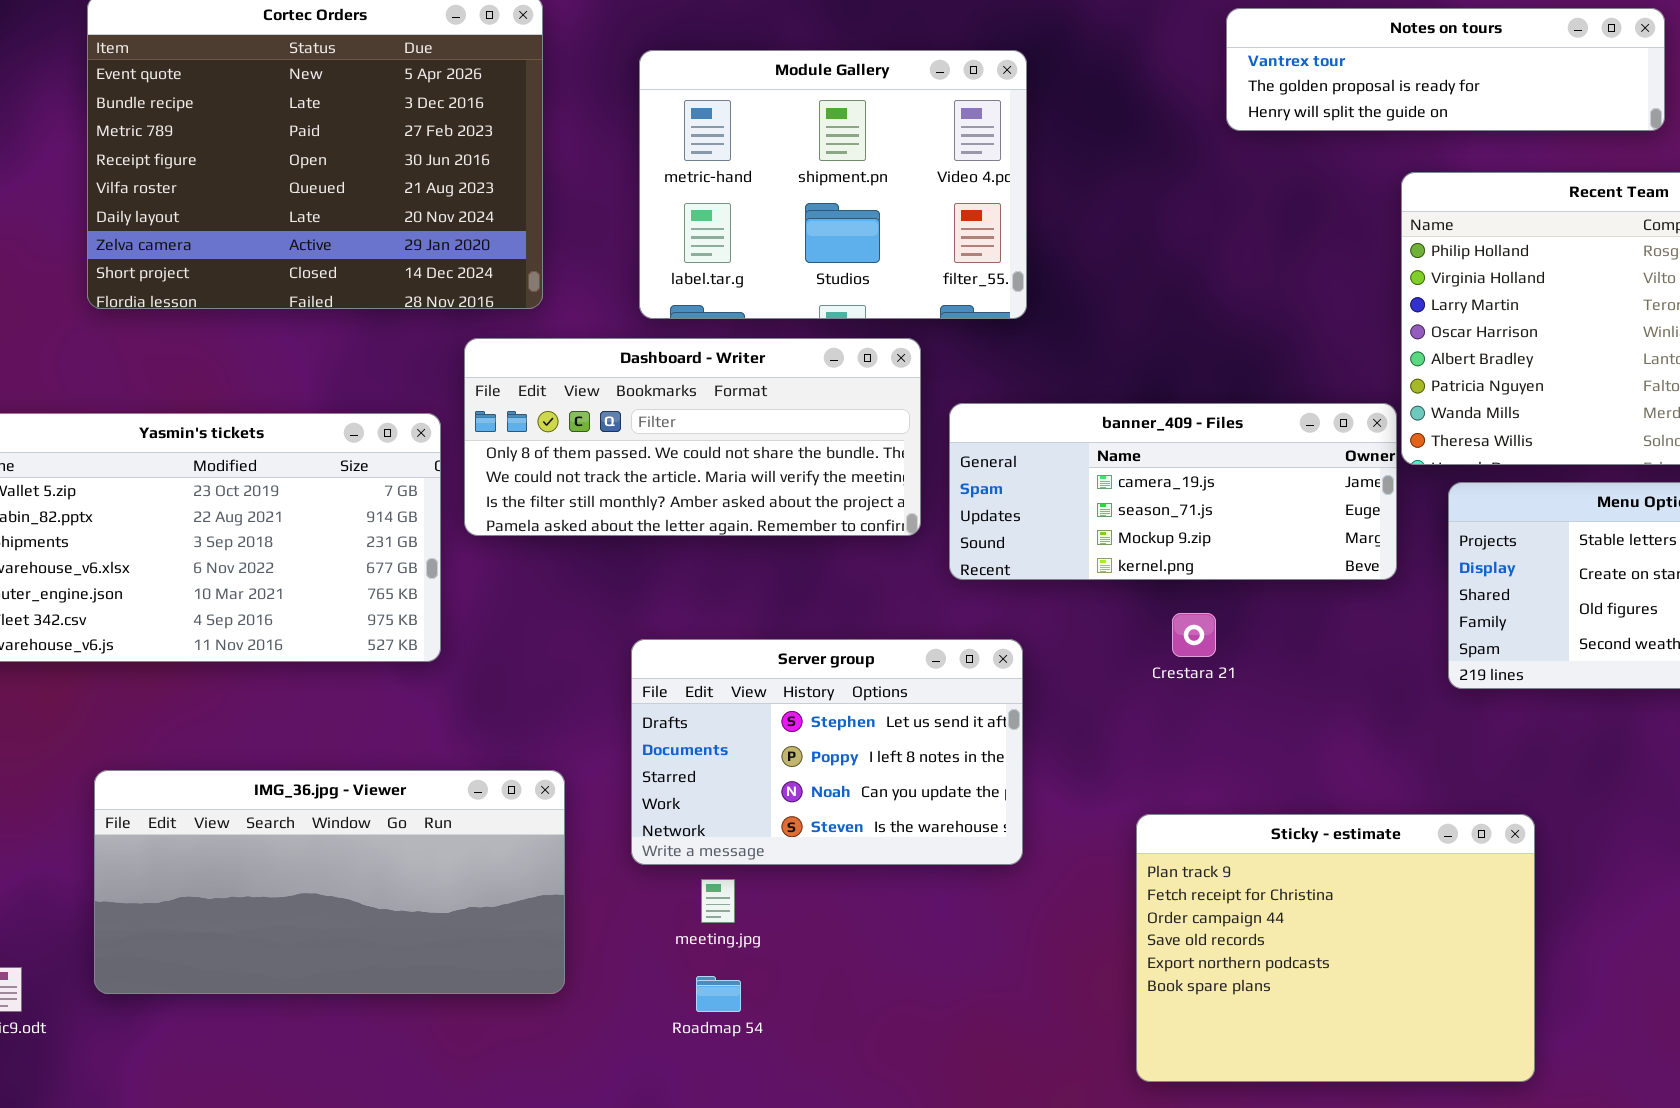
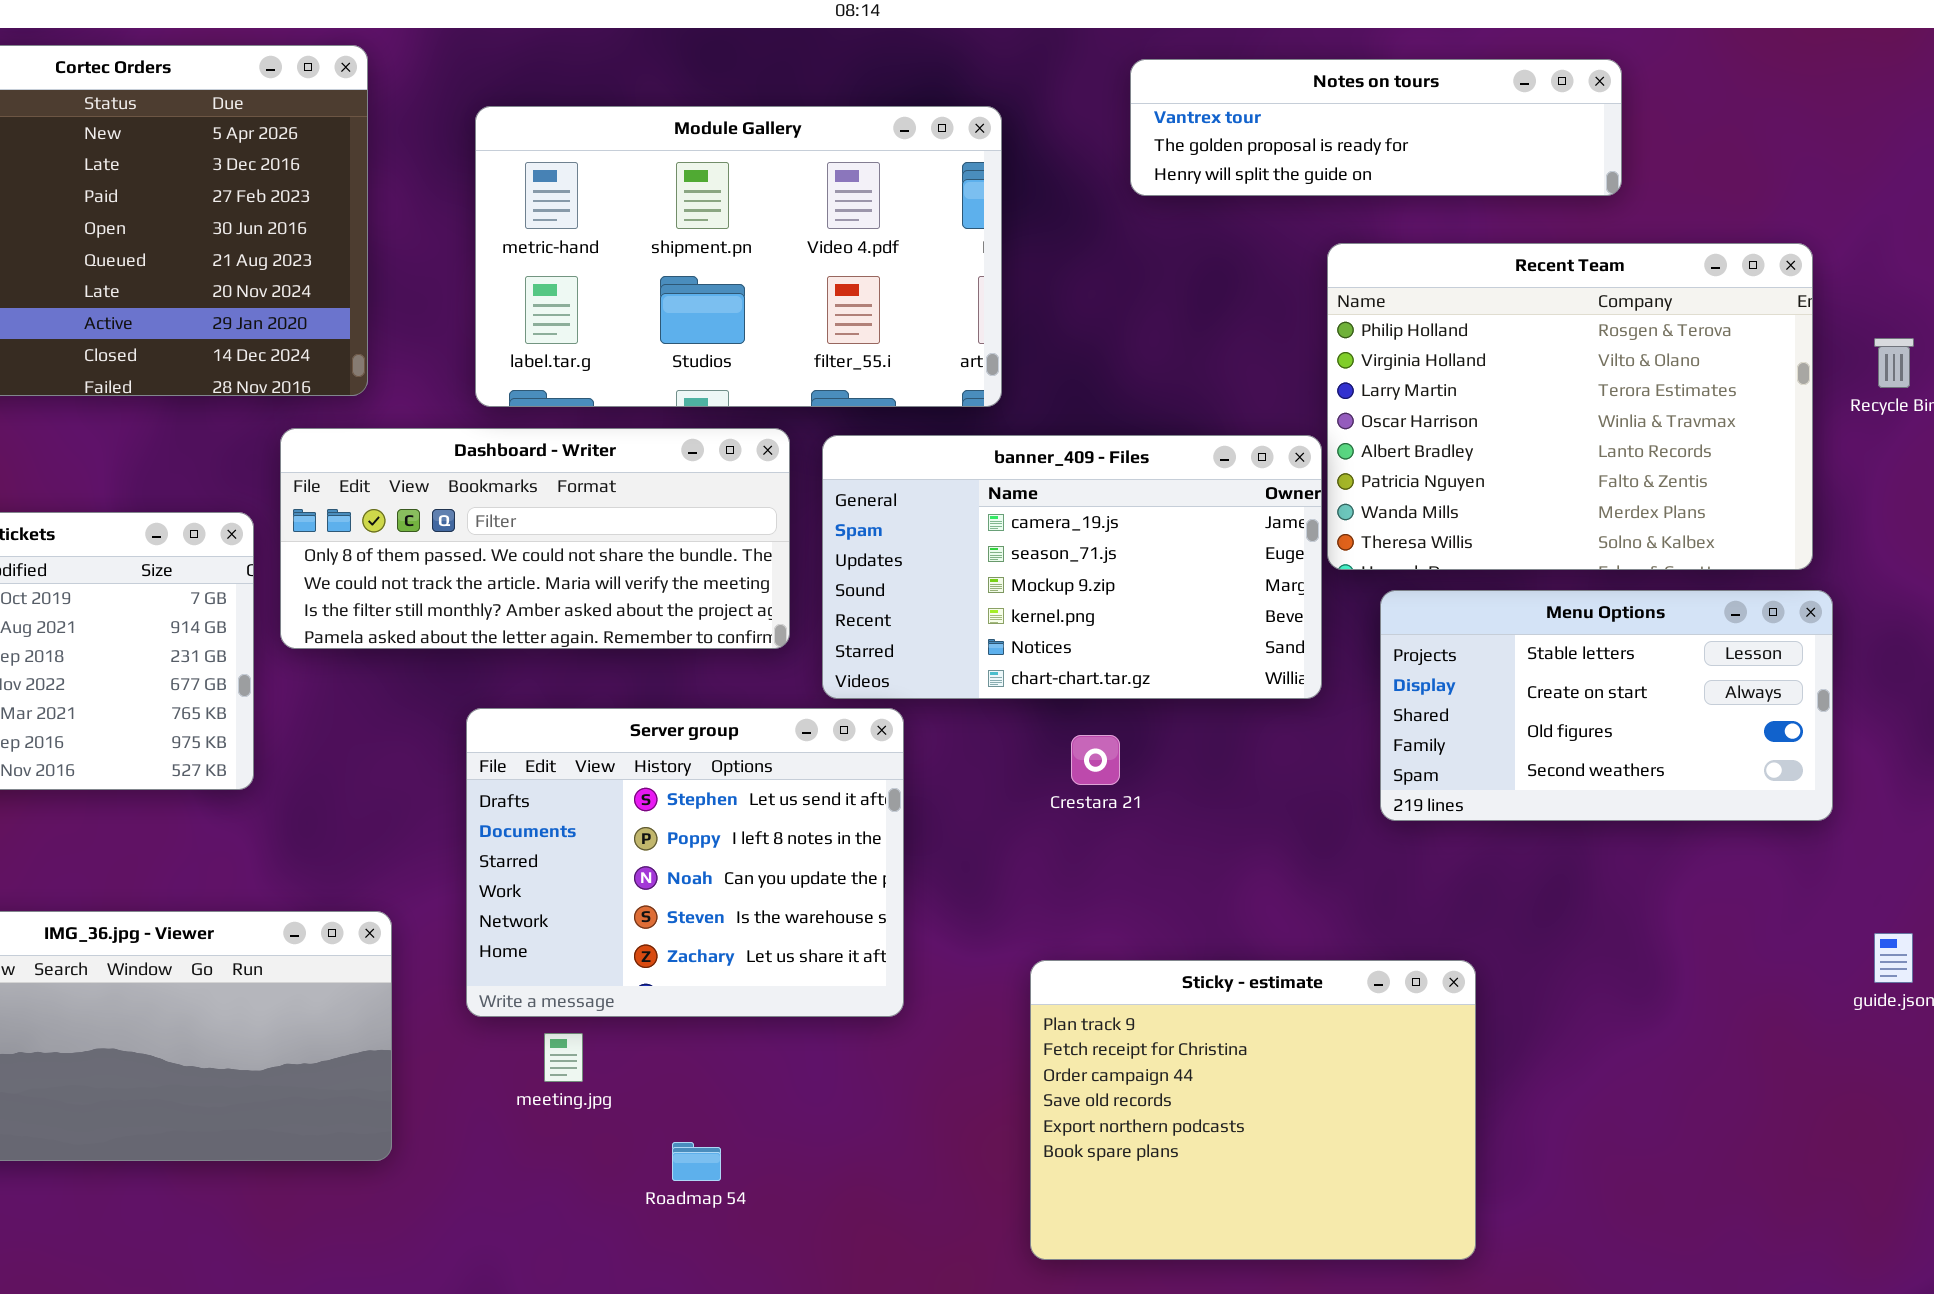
Module Gallery: [639,50,1027,319] -> [475,106,1002,407], resized
banner_409 - Files: [949,403,1397,580] -> [822,435,1322,699], resized
Server group: [631,639,1023,865] -> [466,708,904,1017], resized
Roadmap 54: [696,976,741,1012] -> [672,1142,721,1181], moved

